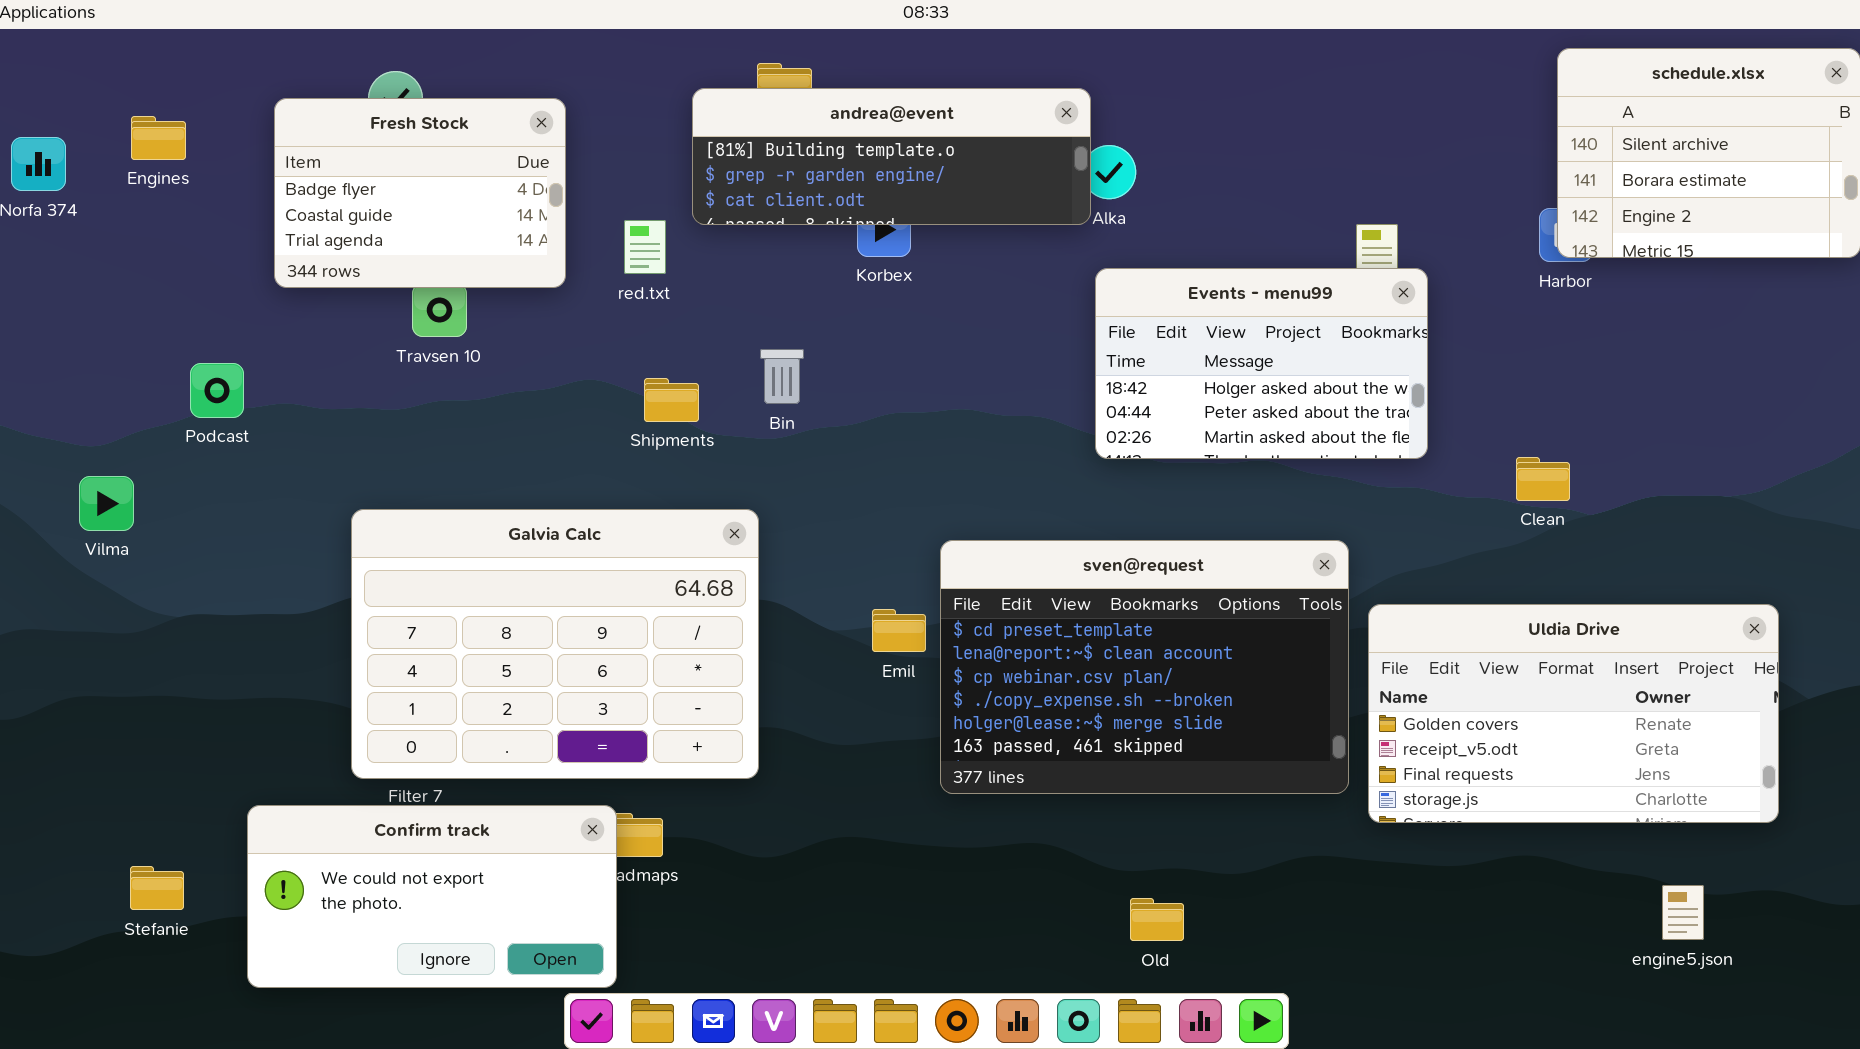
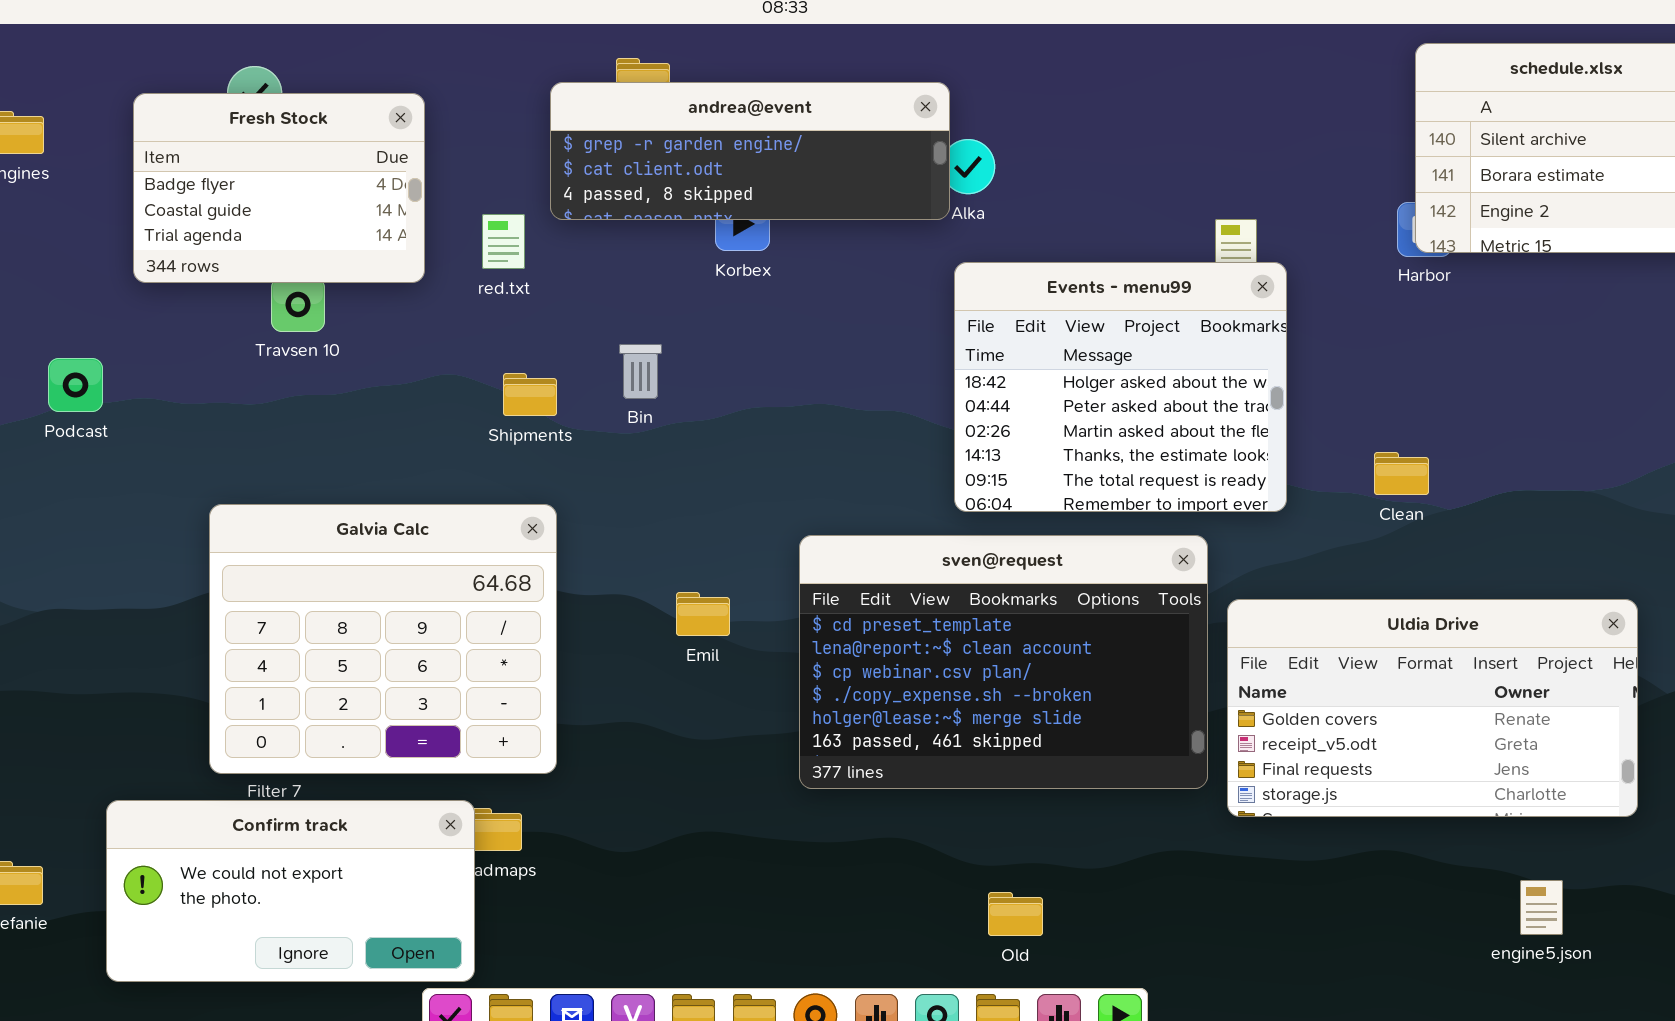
andrea@event: [692,88,1091,225] -> [550,82,950,220], scrolled down 1 row
Events - menu99: [1095,268,1428,459] -> [954,262,1287,512], resized
Galvia Calc: [351,509,759,779] -> [209,504,557,774], resized
Emil: [872,609,926,652] -> [676,592,730,636], moved

